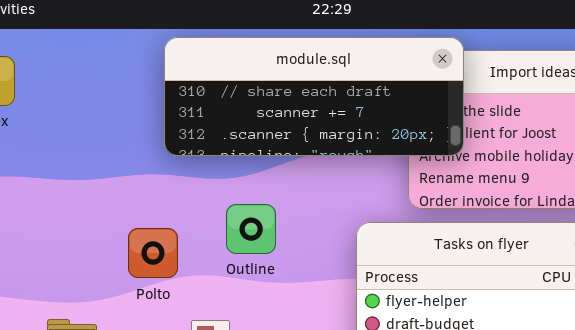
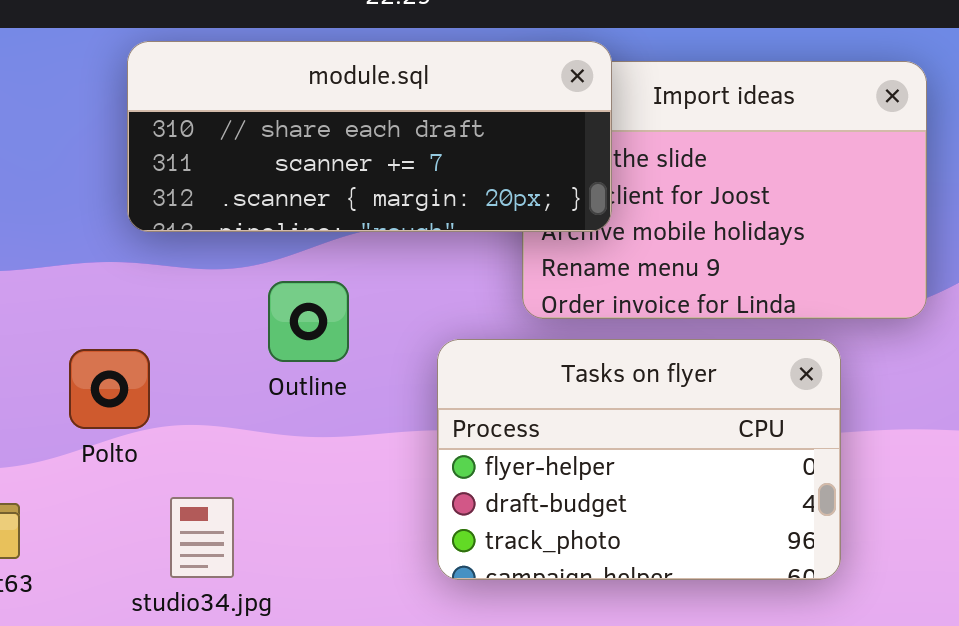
Outline: [226,204,276,254] -> [268,281,349,362], moved

